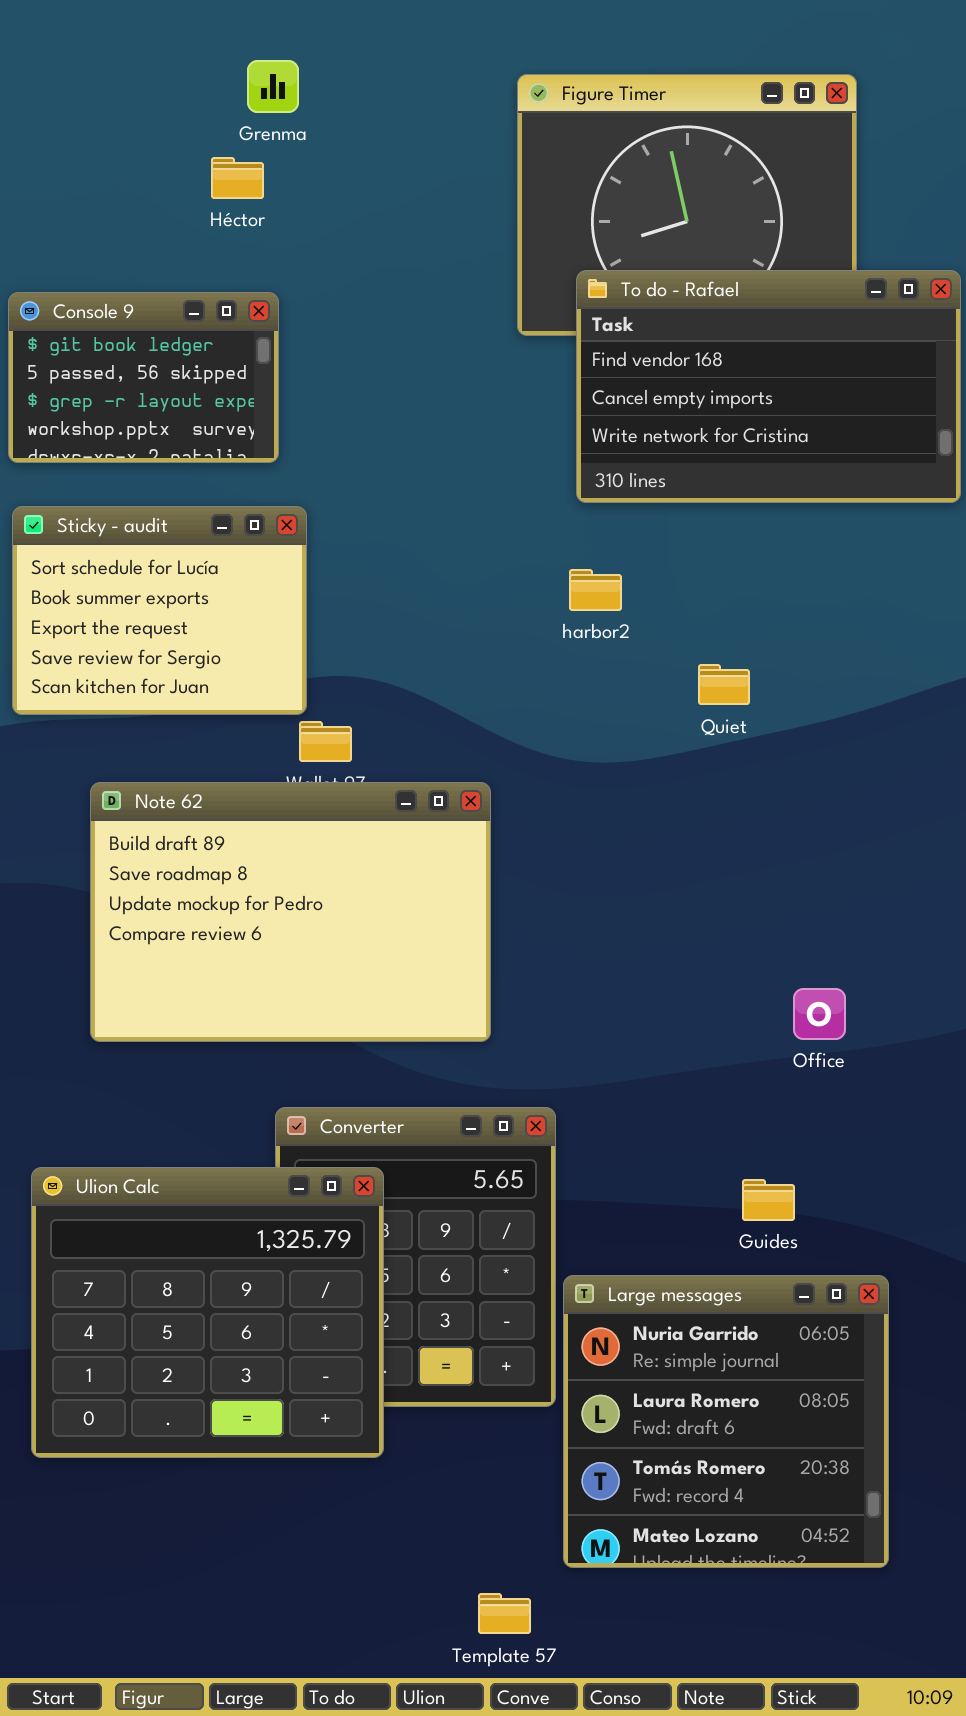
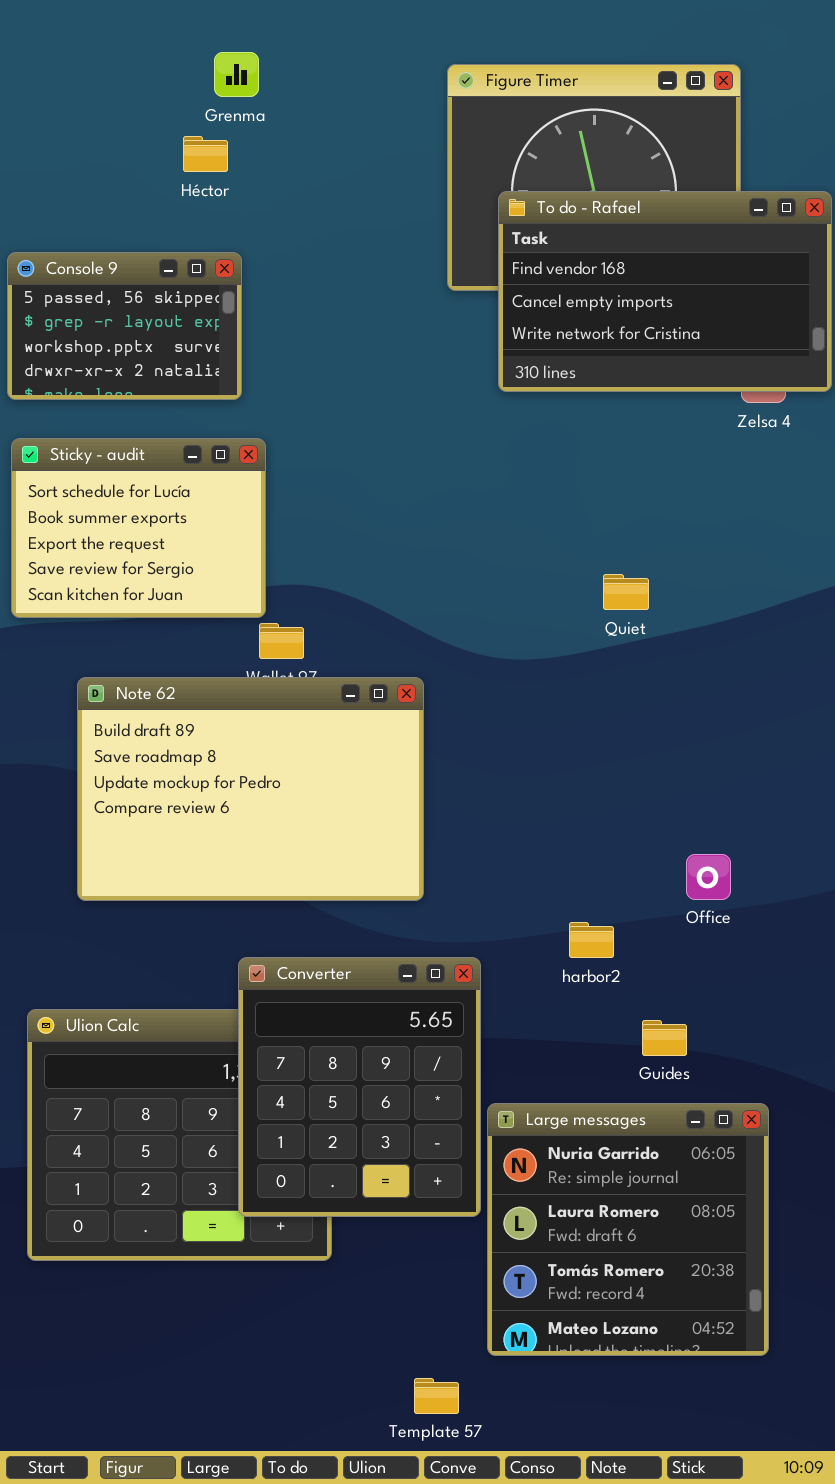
To do - Rafael: [576,270,961,503] -> [498,191,832,392], moved
Console 9: [8,292,279,463] -> [7,252,242,400], scrolled down 1 row
harbor2: [569,569,622,611] -> [569,922,614,958], moved
Converter: [275,1107,556,1407] -> [238,957,481,1217], raised

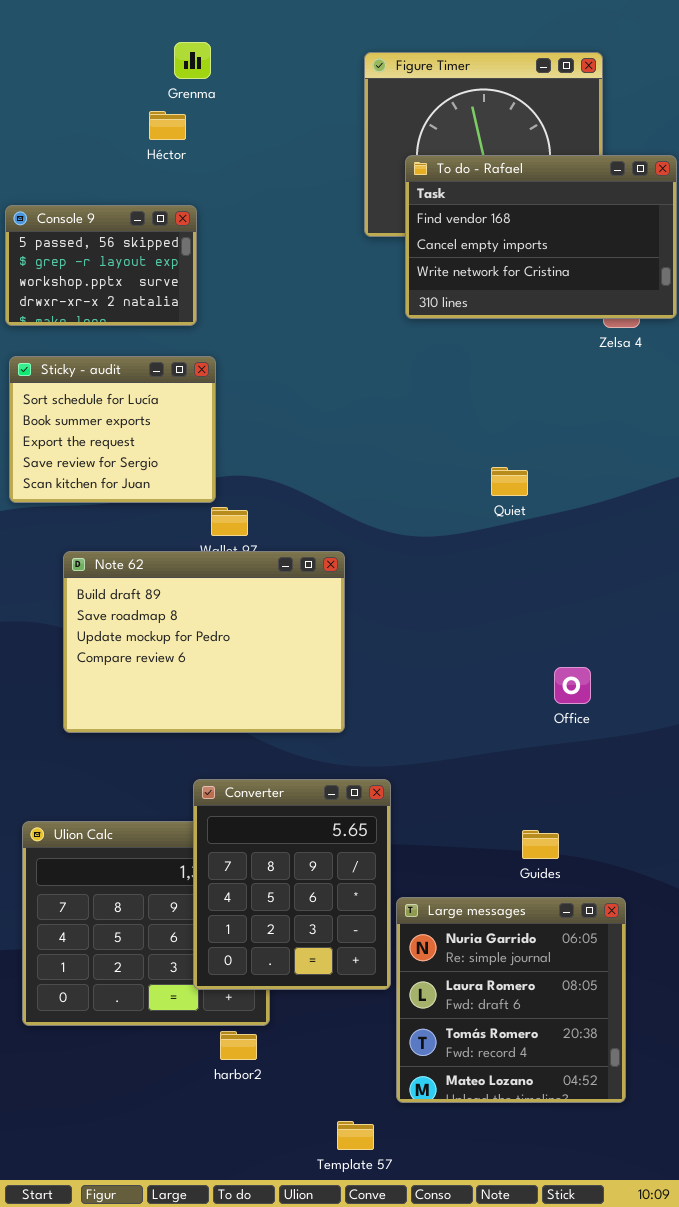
Office: [686,854,731,900] -> [554,667,591,704], moved
harbor2: [569,922,614,958] -> [220,1031,257,1060], moved

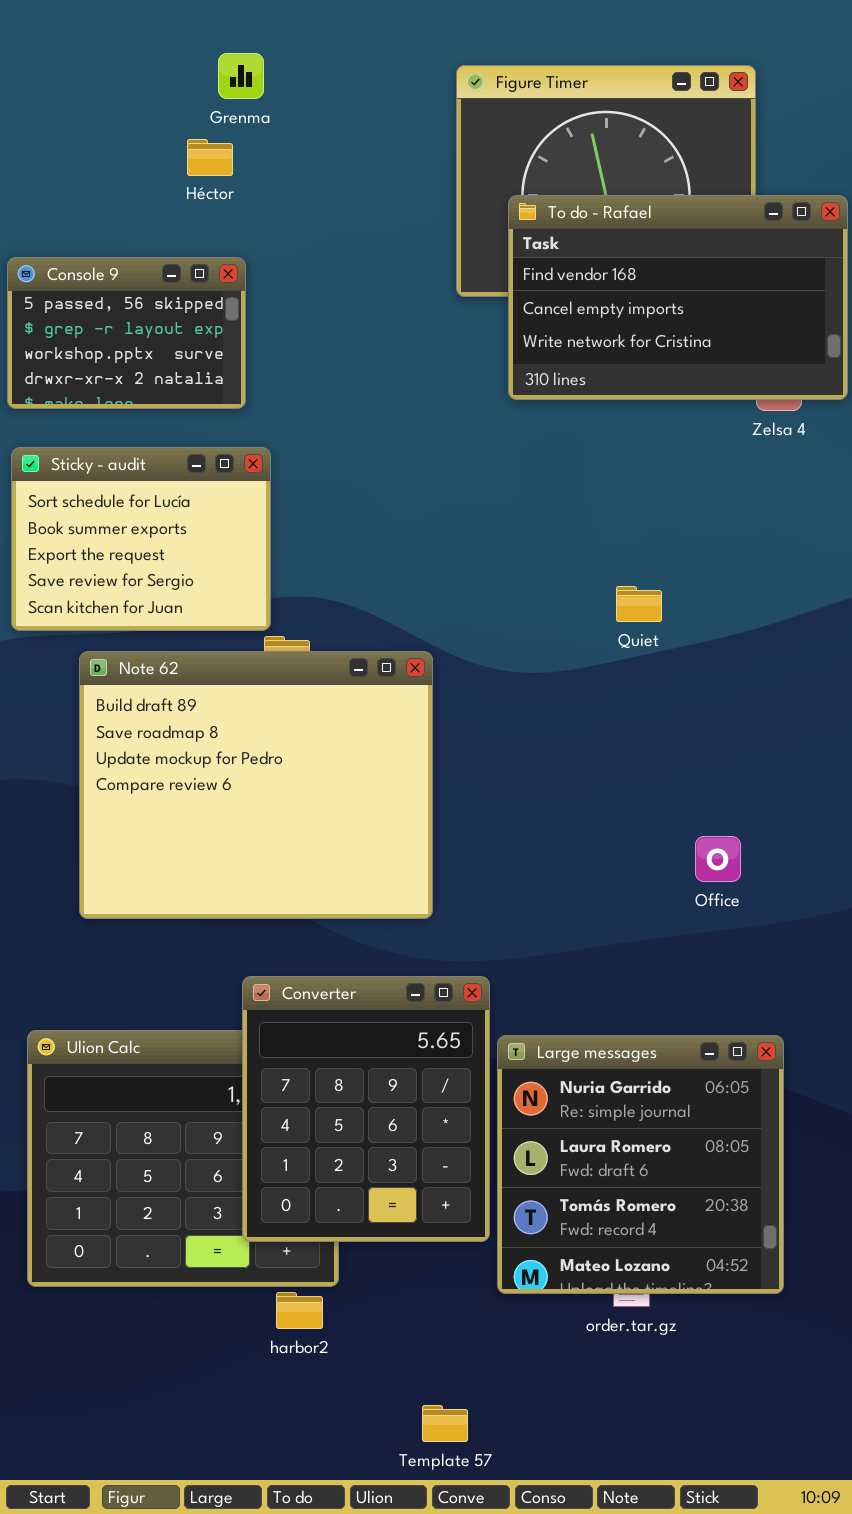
Note 62: [63,551,345,733] -> [79,651,433,919], resized
Large messages: [396,897,626,1103] -> [497,1035,784,1294], moved

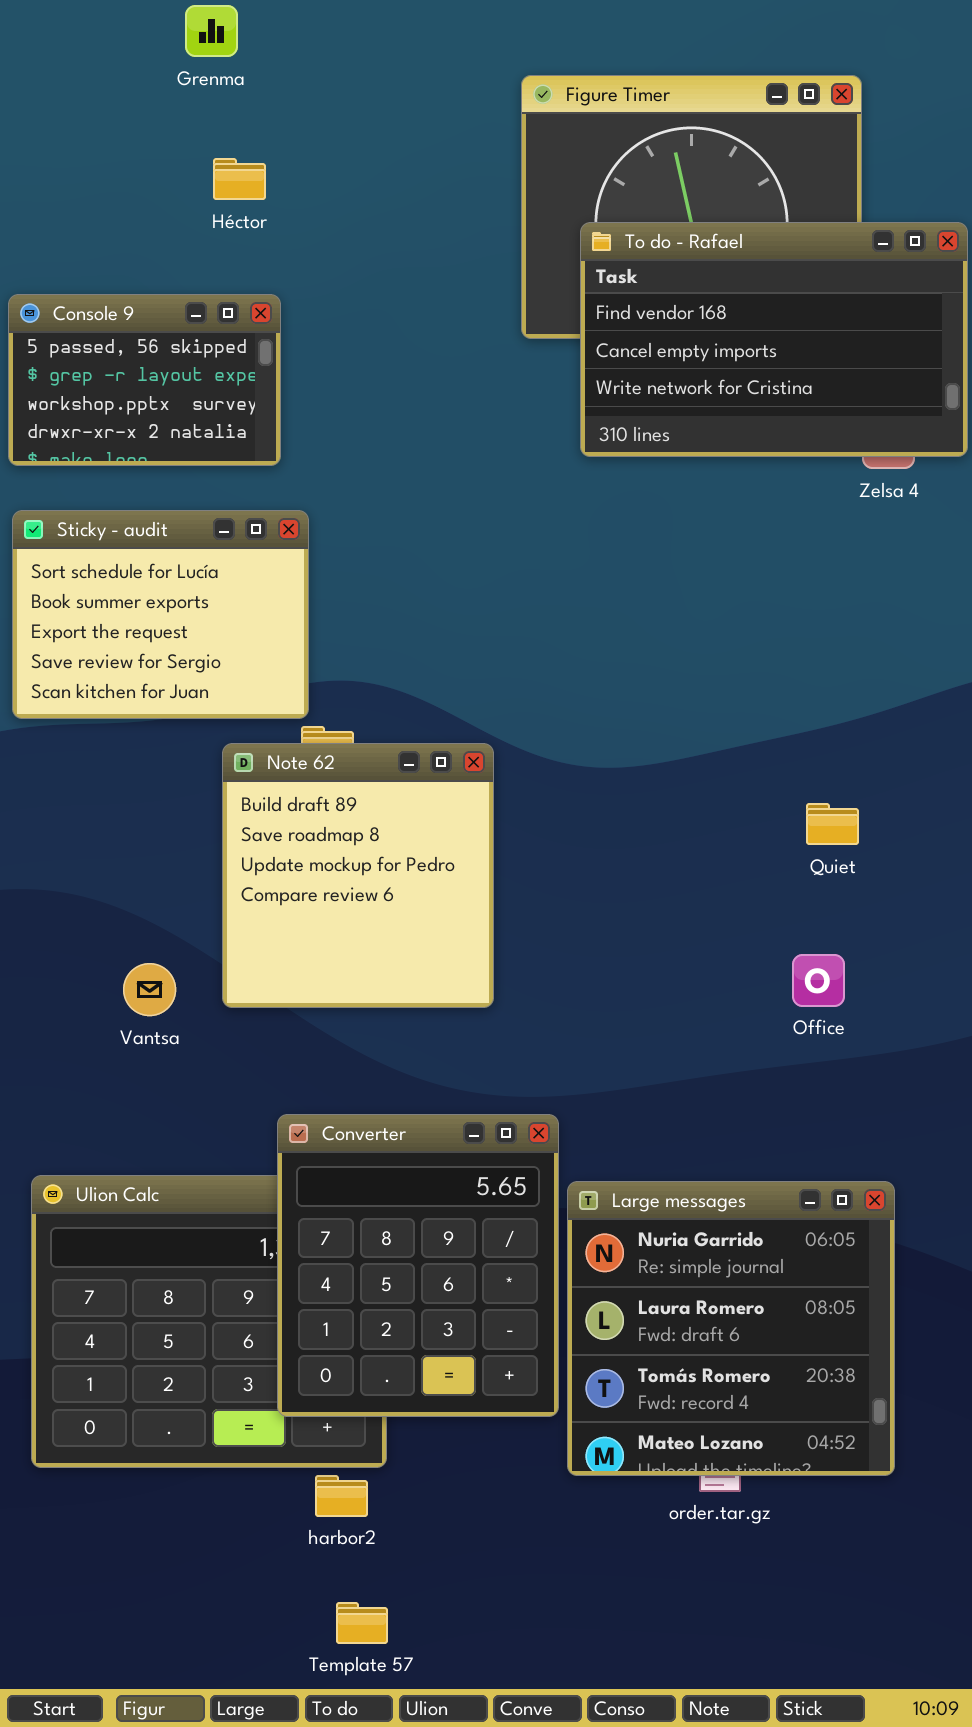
Grenma: [218,53,264,99] -> [185,5,238,57], moved
Quiet: [616,586,662,622] -> [806,803,859,845], moved
Note 62: [79,651,433,919] -> [222,743,494,1008], resized
Template 57: [422,1405,468,1442] -> [336,1602,388,1644], moved

